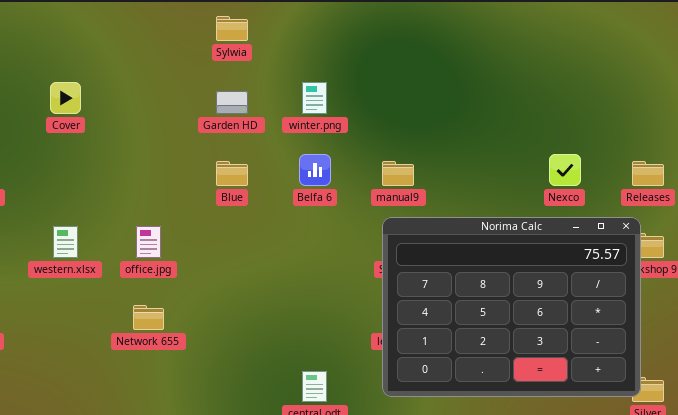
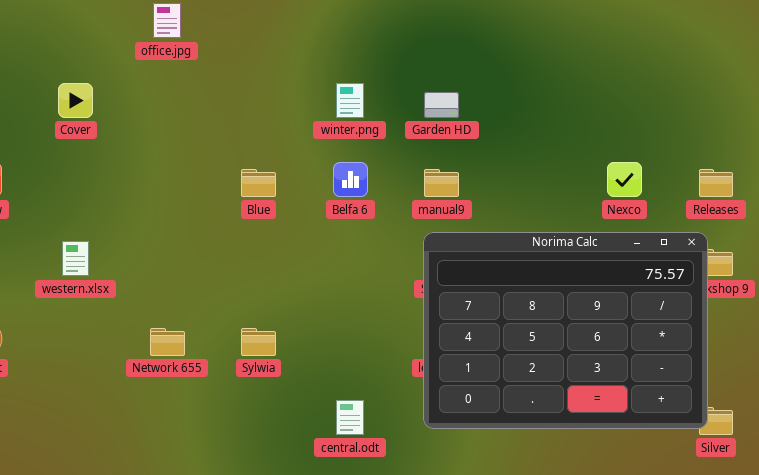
Sylwia: [216,16,248,41] -> [241,328,276,356], moved
Garden HD: [216,91,248,114] -> [424,92,459,118], moved
office.jpg: [136,226,161,258] -> [153,3,181,38], moved

